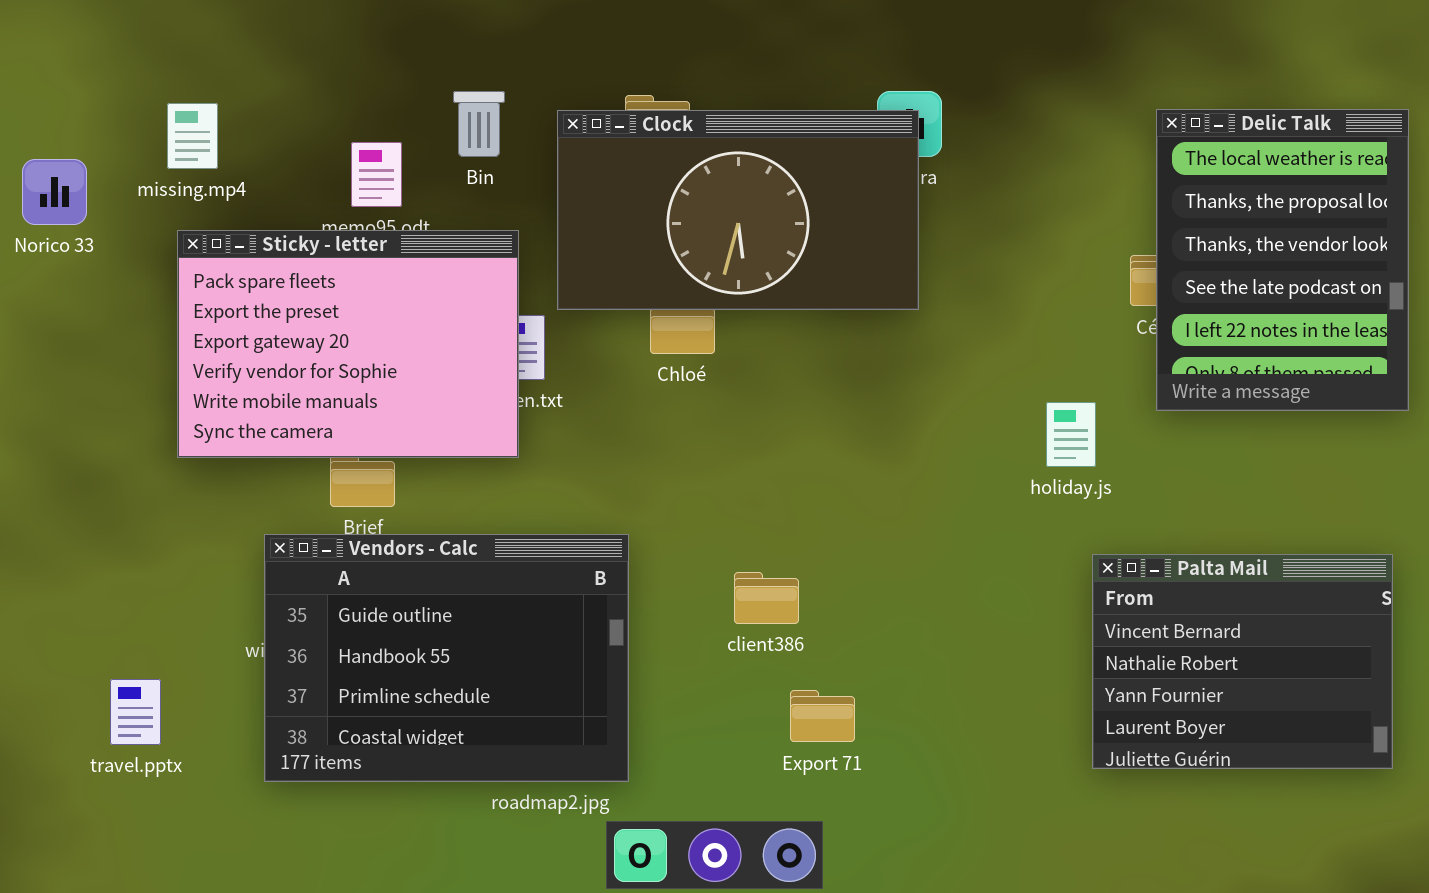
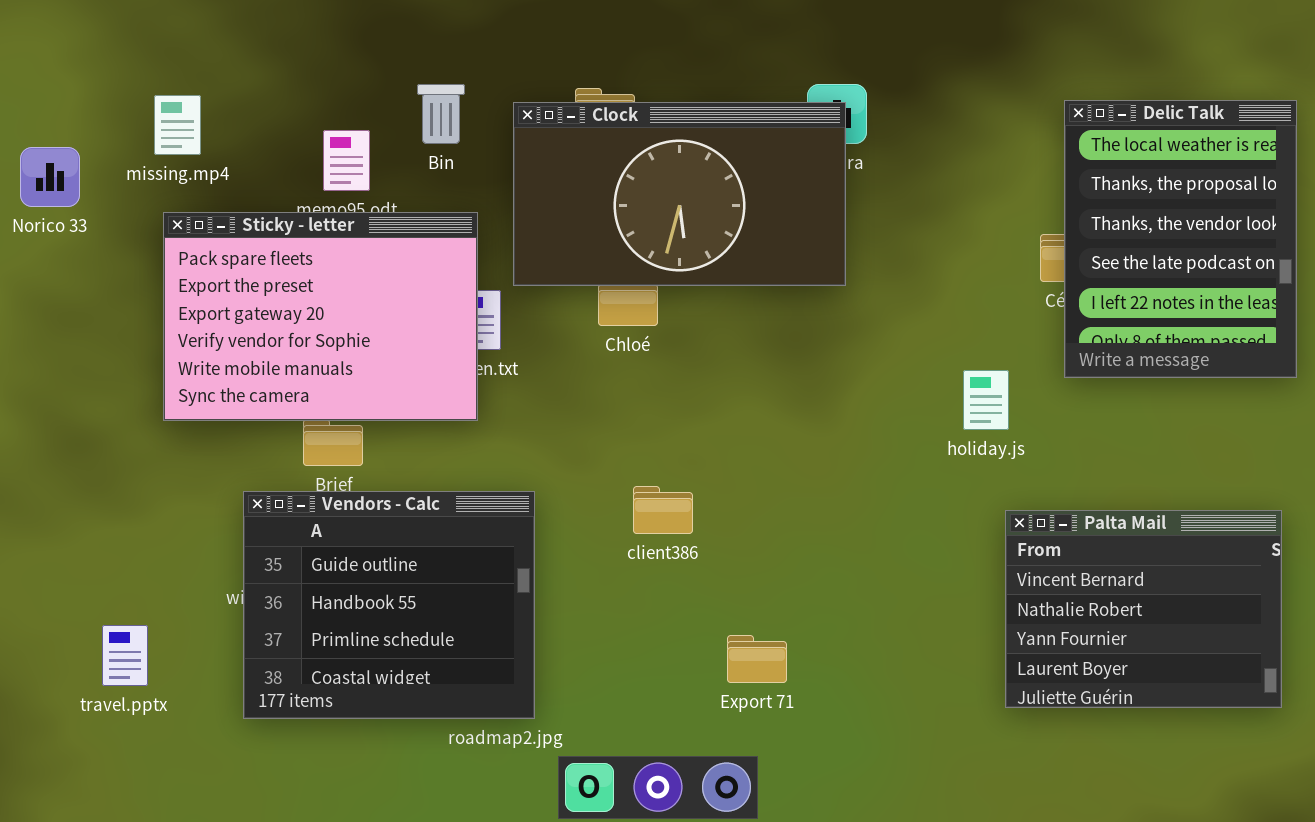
Vendors - Calc: [264,534,629,782] -> [243,491,535,719], resized
client386: [734,572,799,624] -> [633,486,693,534], moved

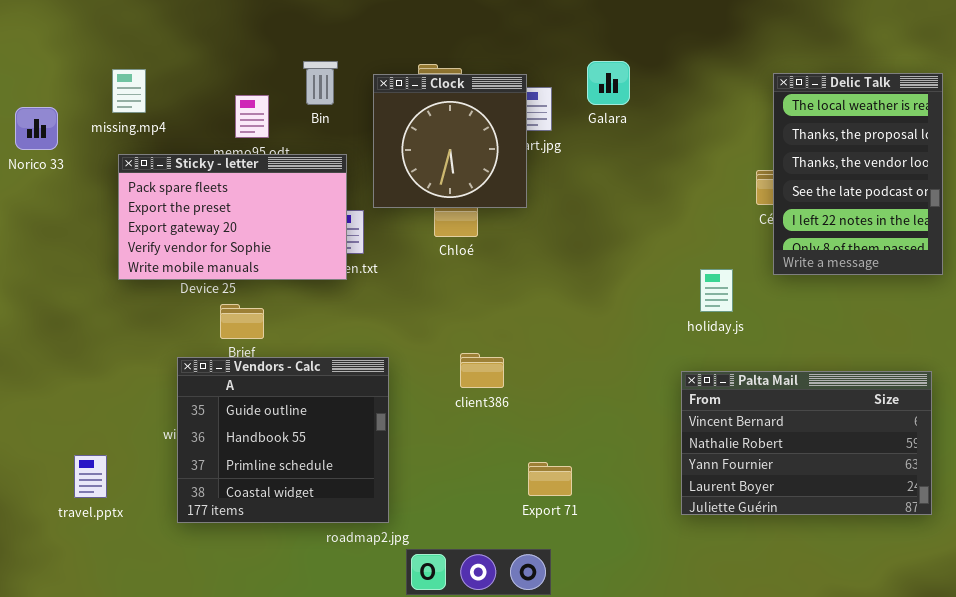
Clock: [513,102,846,286] -> [373,74,527,208], resized
Sticky - letter: [163,212,478,421] -> [118,154,347,280], resized
Palta Mail: [1005,510,1282,708] -> [681,371,932,515], resized

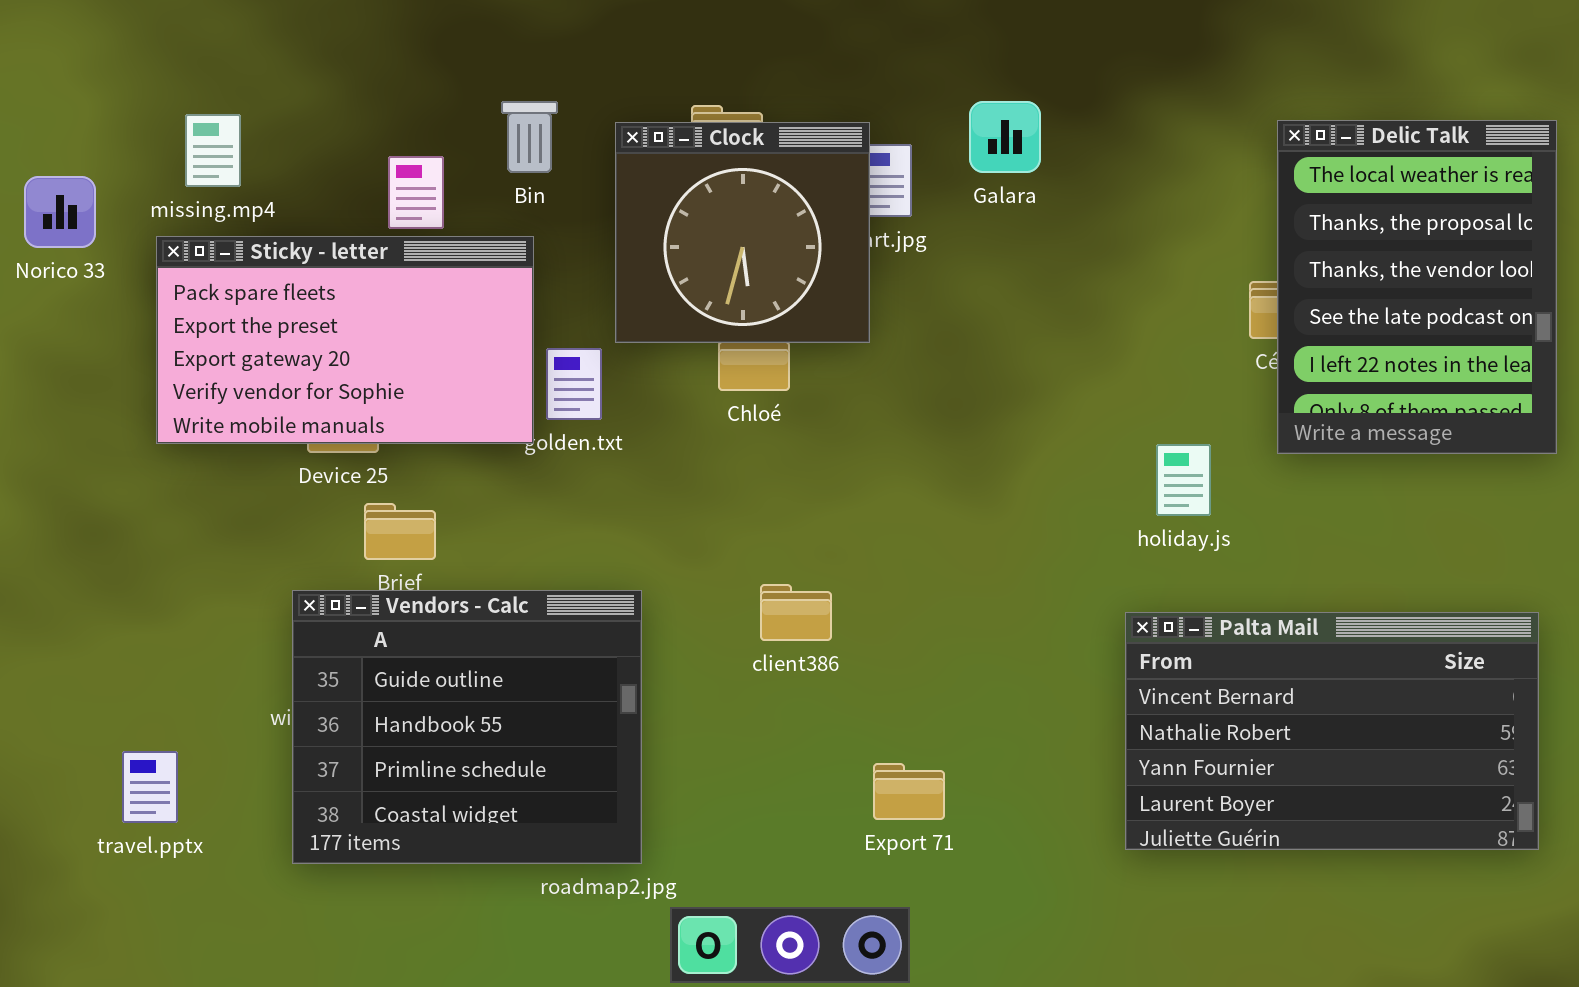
Sticky - letter: [118,154,347,280] -> [156,236,534,444], moved

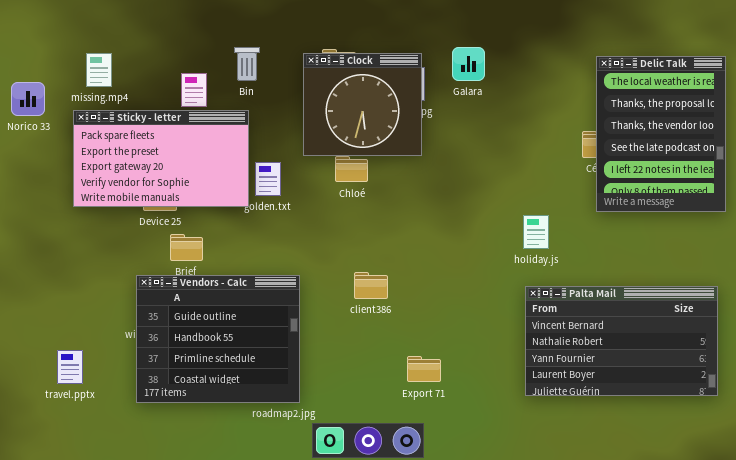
Clock: [615,122,870,343] -> [303,53,422,156], moved
holiday.js: [1156,444,1211,516] -> [523,215,549,249], moved

